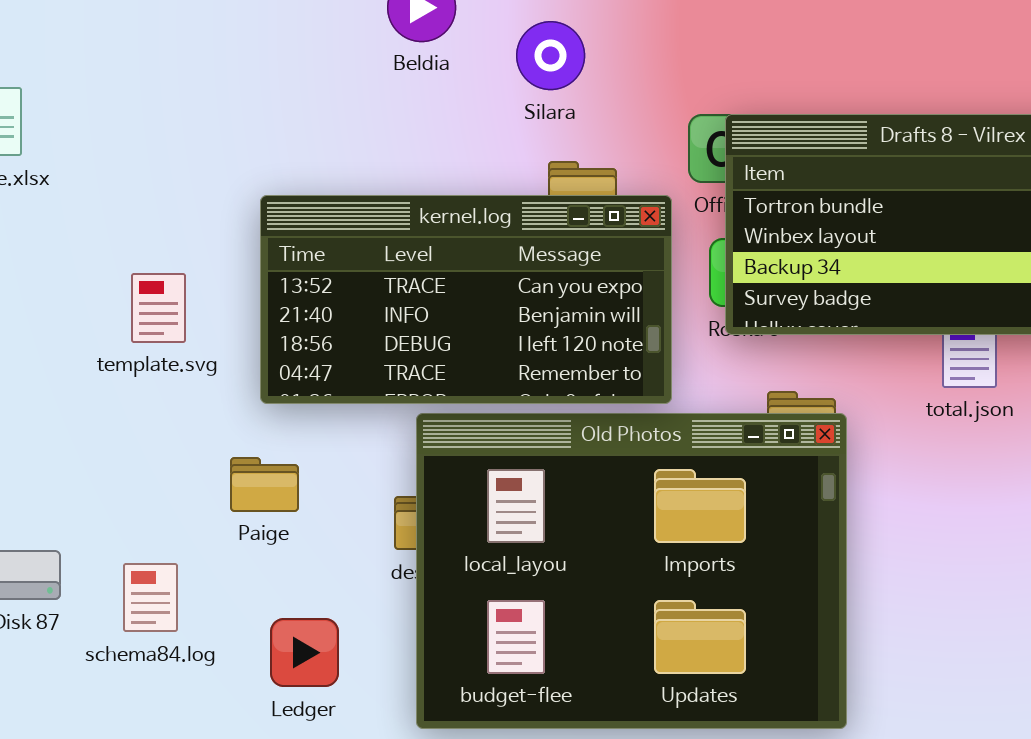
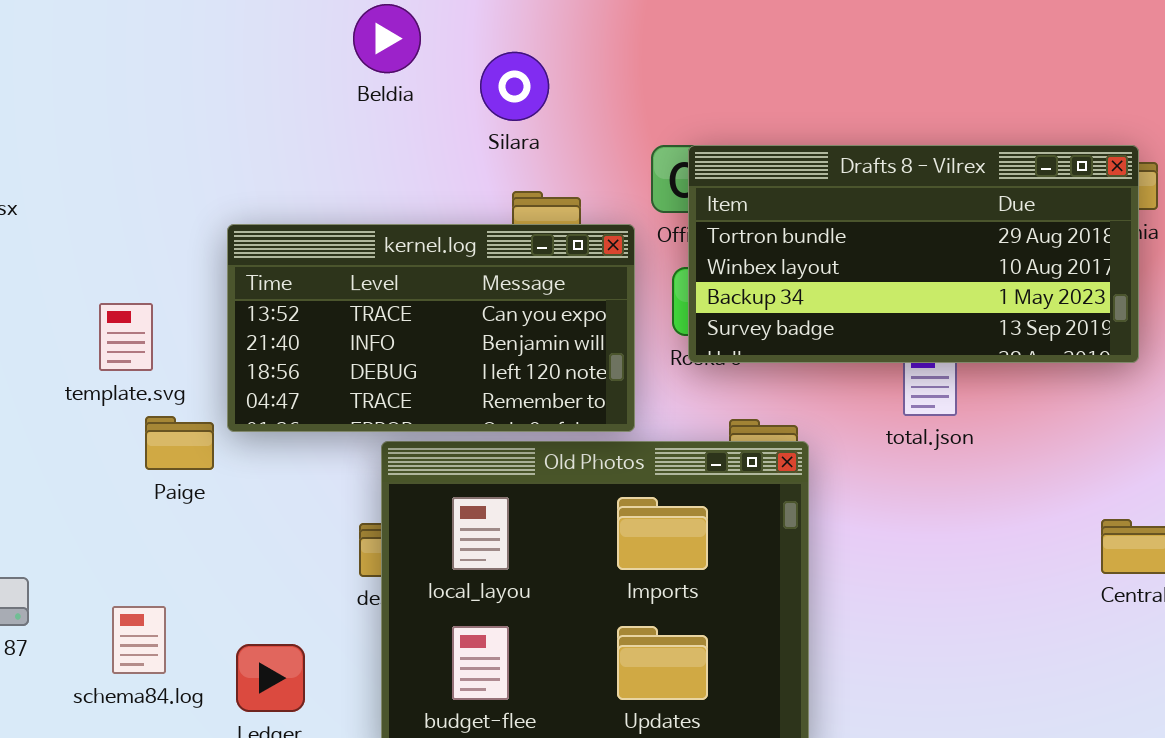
Paige: [230,457,299,512] -> [145,416,214,470], moved
schema84.log: [123,563,178,632] -> [112,606,166,674], moved

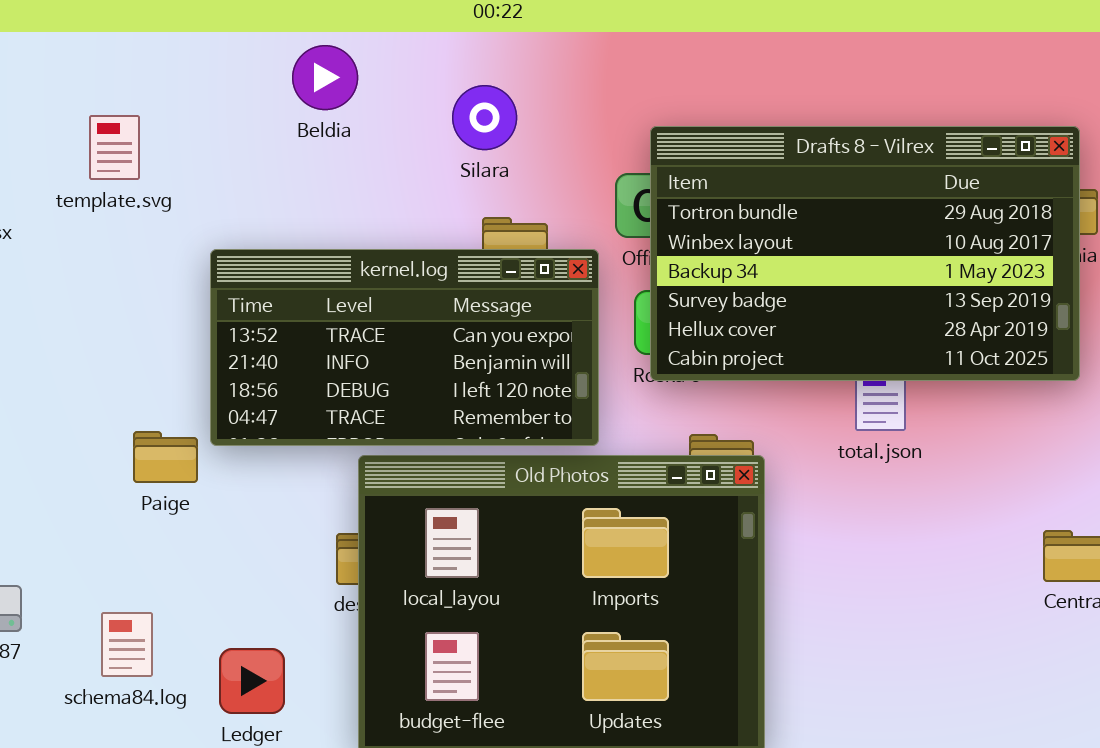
Beldia: [353,4,421,73] -> [292,45,358,110], moved
Drafts 8 - Vilrex: [688,145,1139,363] -> [650,126,1080,381], resized
template.svg: [99,303,153,371] -> [89,115,140,180], moved

